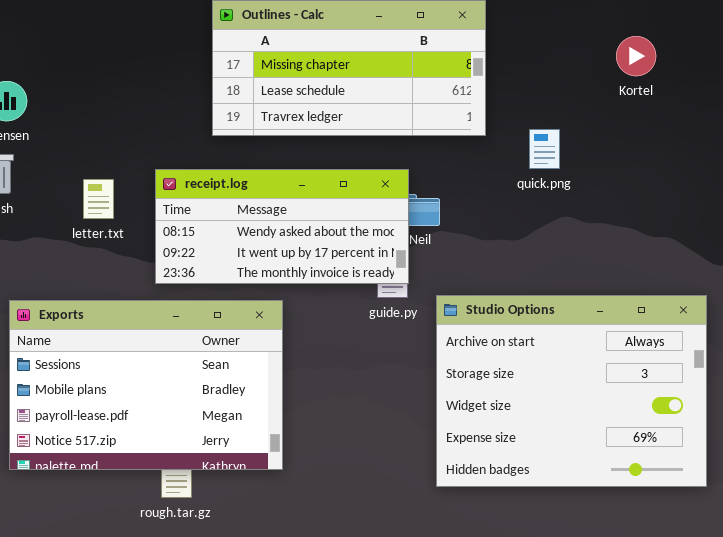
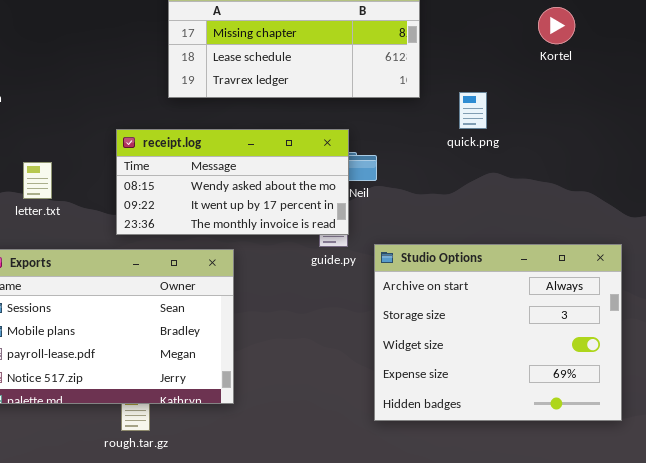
letter.txt: [83,179,114,219] -> [23,162,52,199], moved

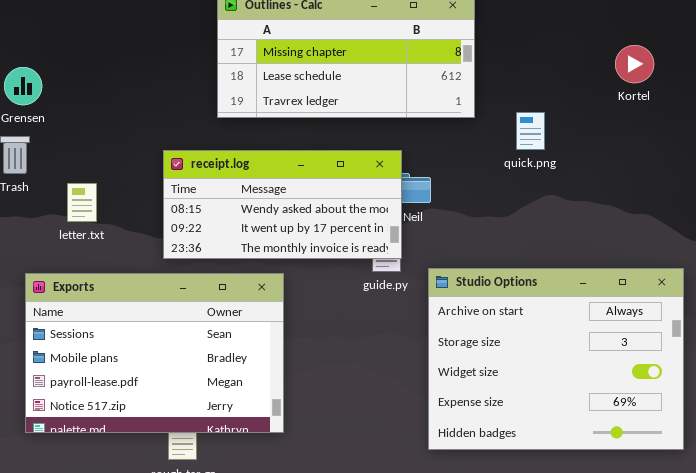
Kortel: [538,7,575,44] -> [615,45,654,83], moved

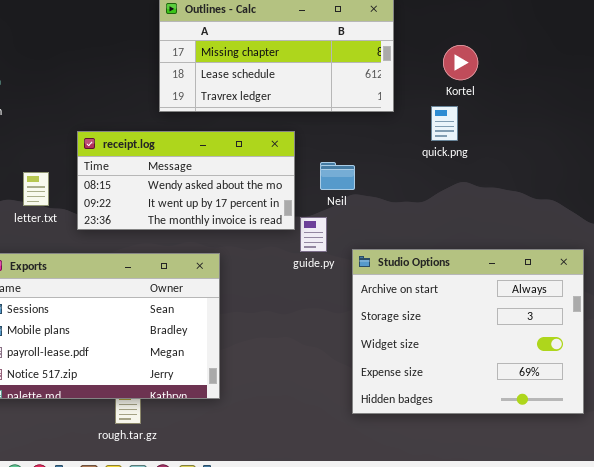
Kortel: [615,45,654,83] -> [443,45,478,80], moved
receipt.log: [163,150,402,259] -> [77,131,295,230], moved

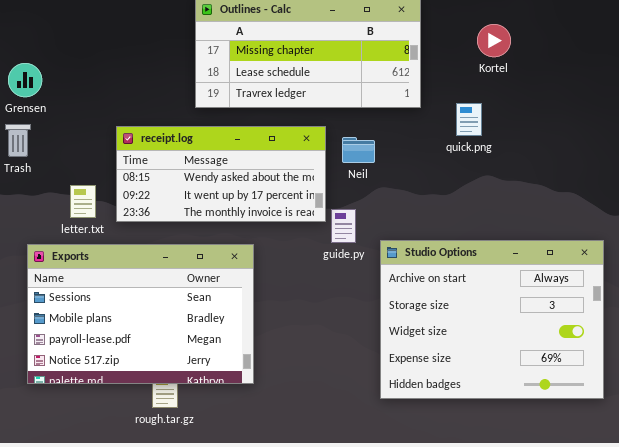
Kortel: [443,45,478,80] -> [477,24,511,57], moved
Neil: [320,162,355,190] -> [342,137,375,163], moved
letter.txt: [23,172,49,206] -> [70,185,96,218], moved

